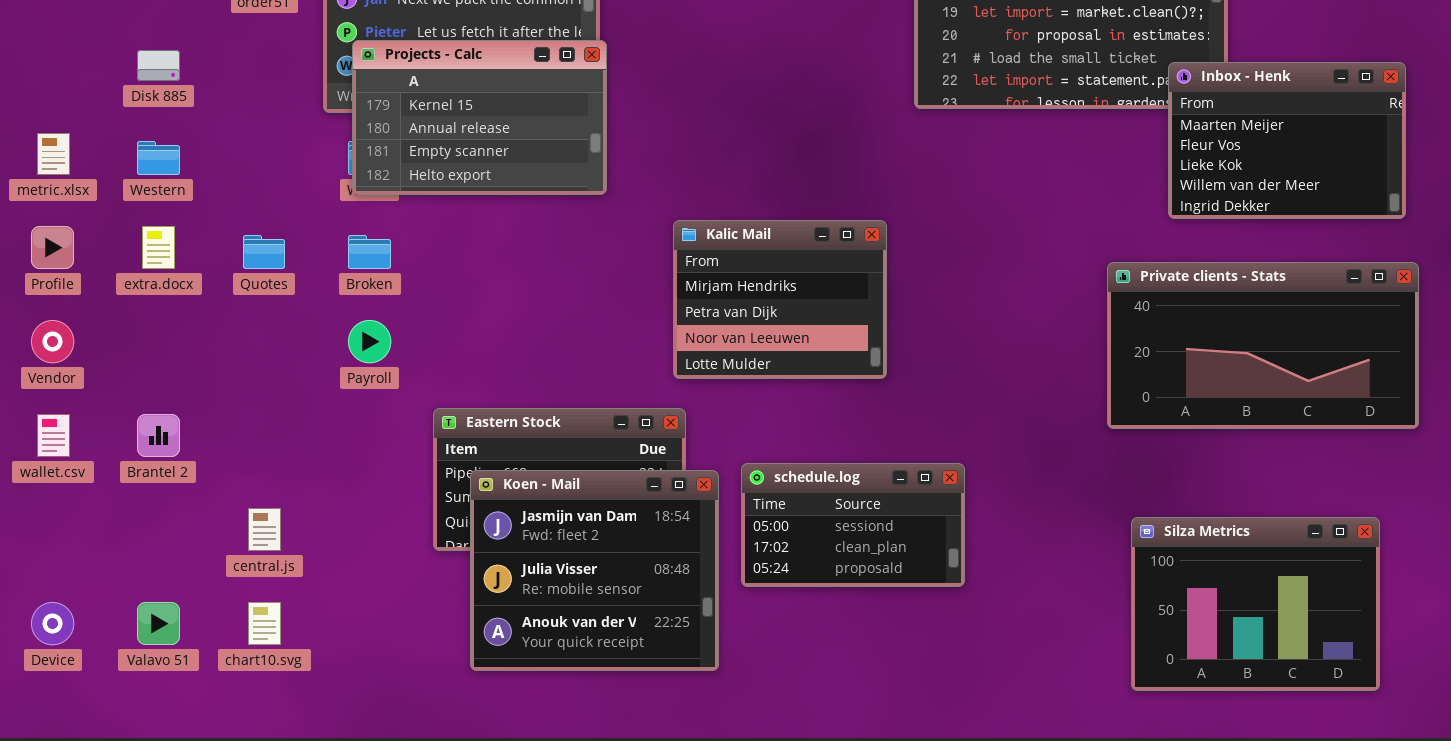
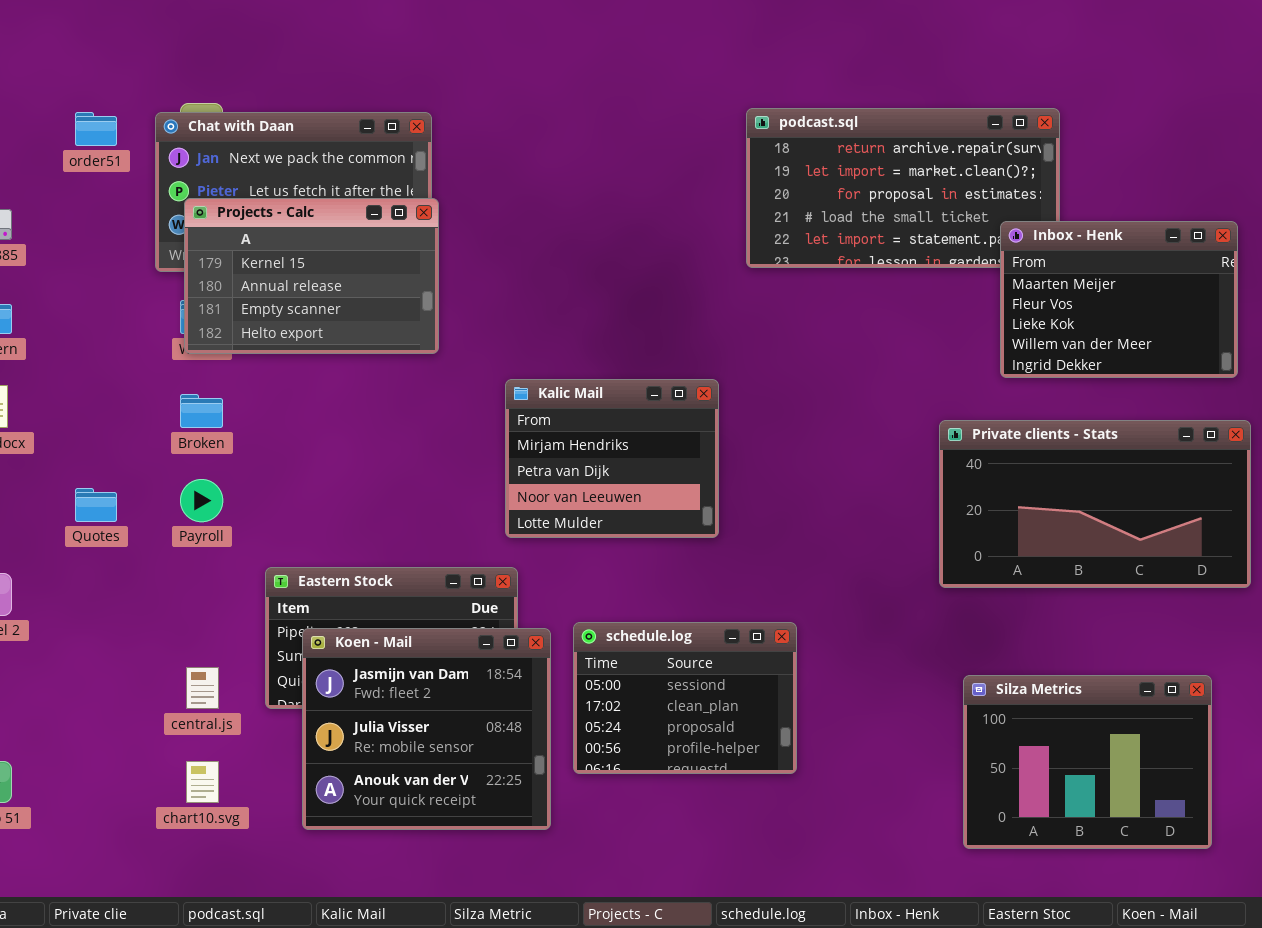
Quotes: [243,235,285,269] -> [75,488,117,522], moved
schedule.log: [741,463,965,587] -> [573,622,797,774], resized
central.js: [248,508,281,551] -> [186,667,219,709], moved
chart10.svg: [248,602,281,645] -> [186,761,219,803], moved

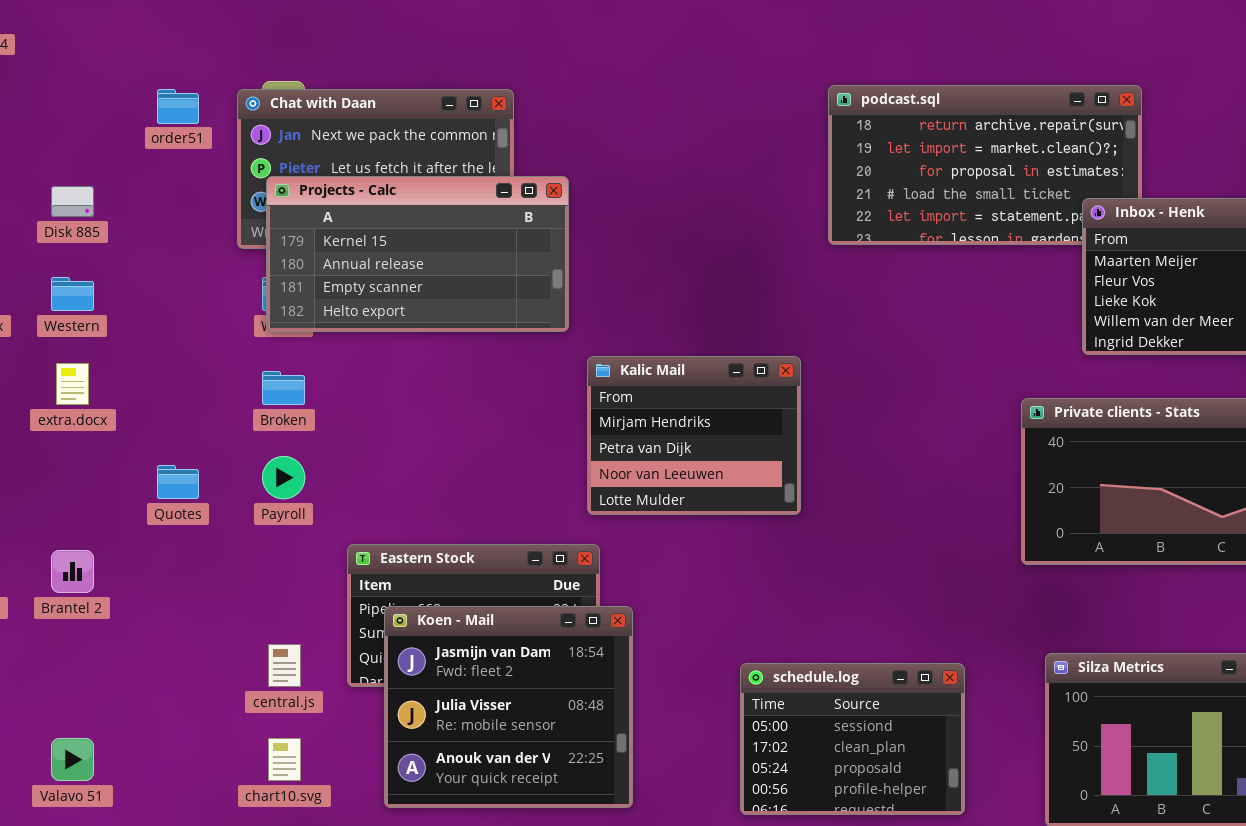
Projects - Calc: [184,198,439,354] -> [266,176,569,332], resized
schedule.log: [573,622,797,774] -> [740,663,965,815], moved

